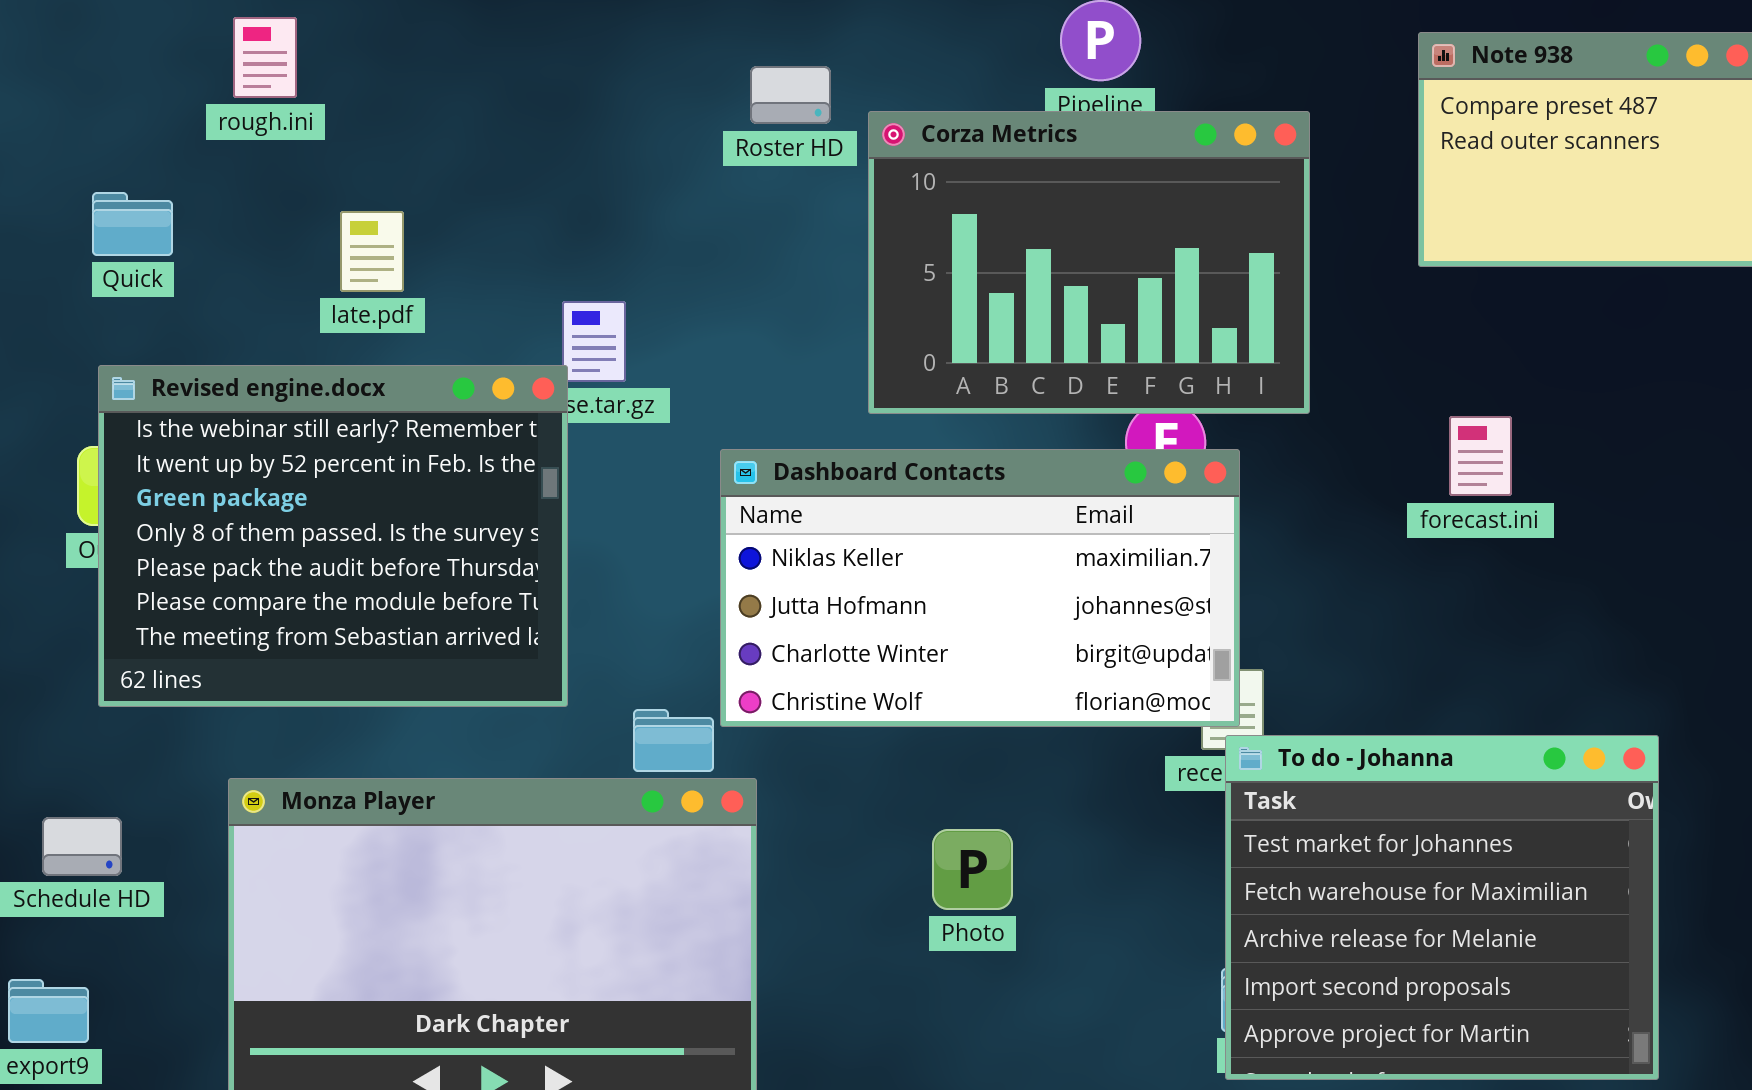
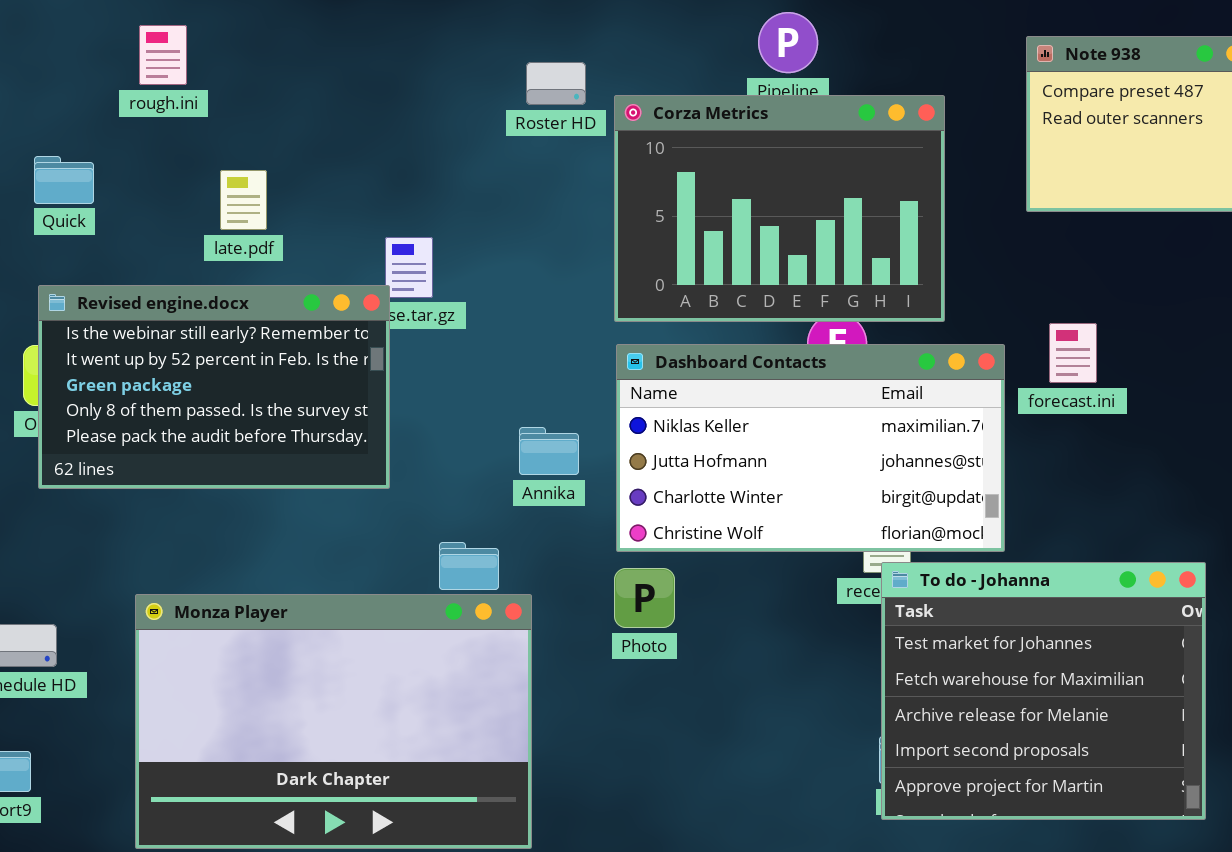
Revised engine.docx: [98,365,568,707] -> [38,285,390,489], resized
Dashboard Contacts: [720,449,1240,727] -> [616,344,1005,552], moved
Photo: [932,829,1013,910] -> [614,568,675,628], moved

